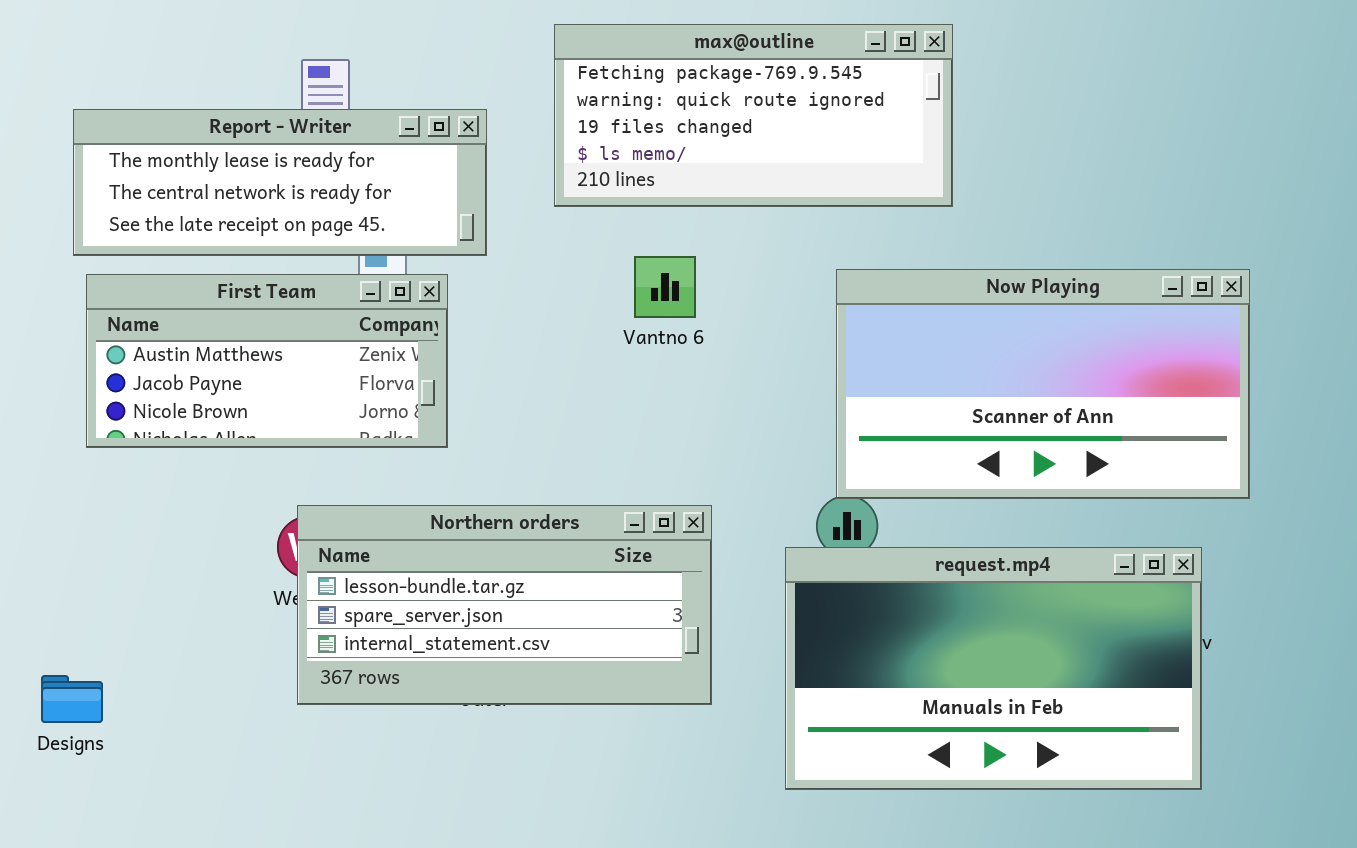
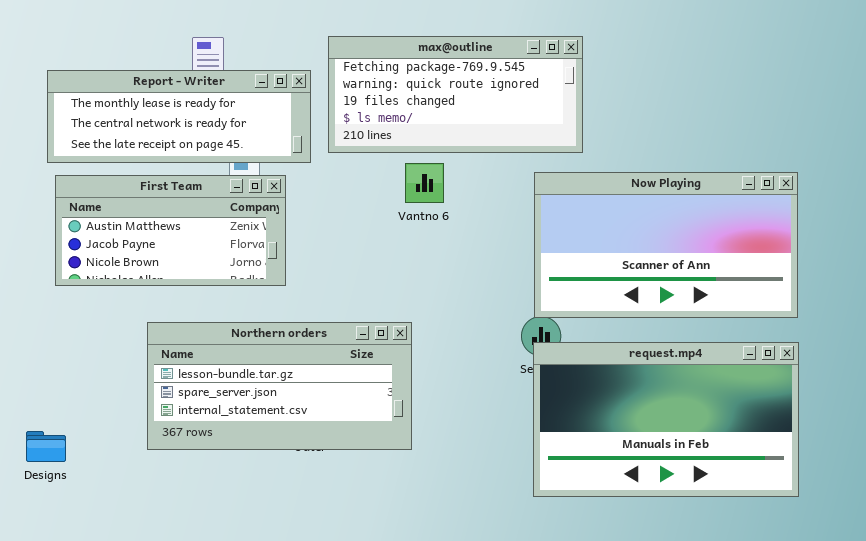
max@outline: [554,24,953,207] -> [328,36,583,153], moved
Northern orders: [297,505,712,705] -> [147,322,412,450], moved
request.mp4: [785,547,1202,790] -> [533,342,799,497], moved

